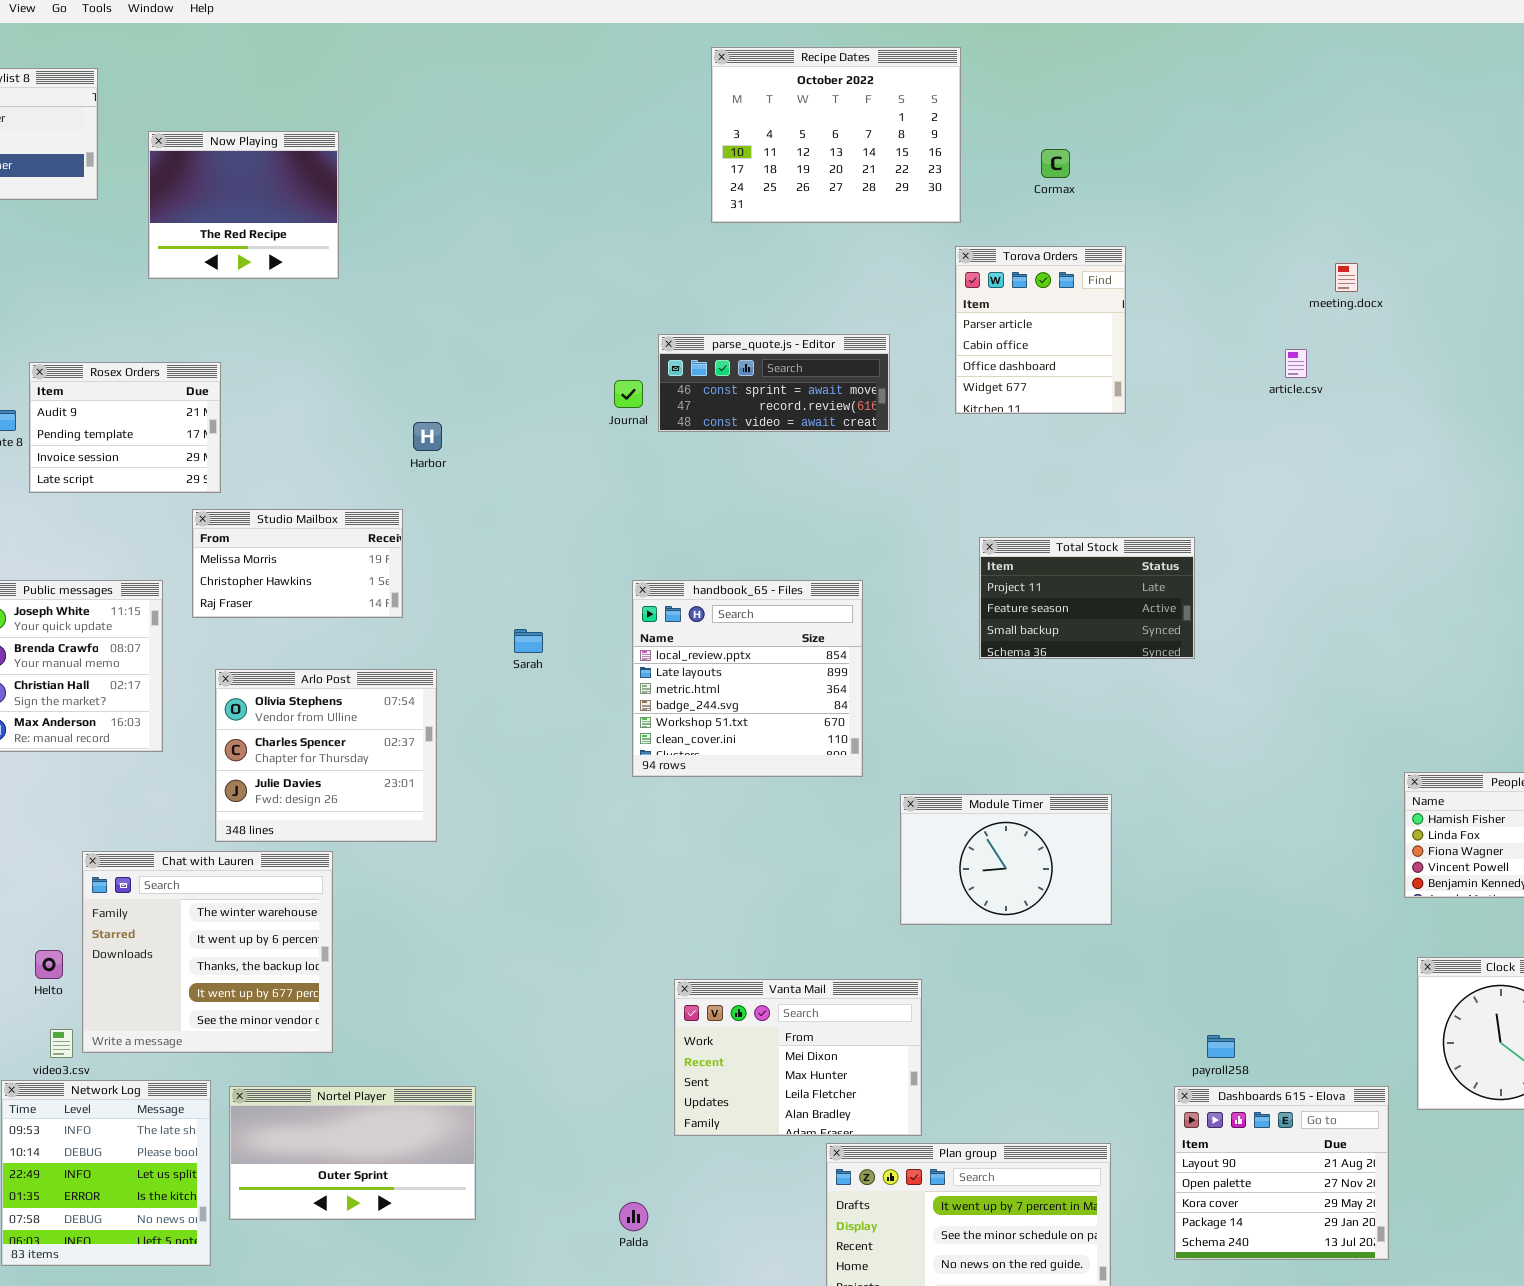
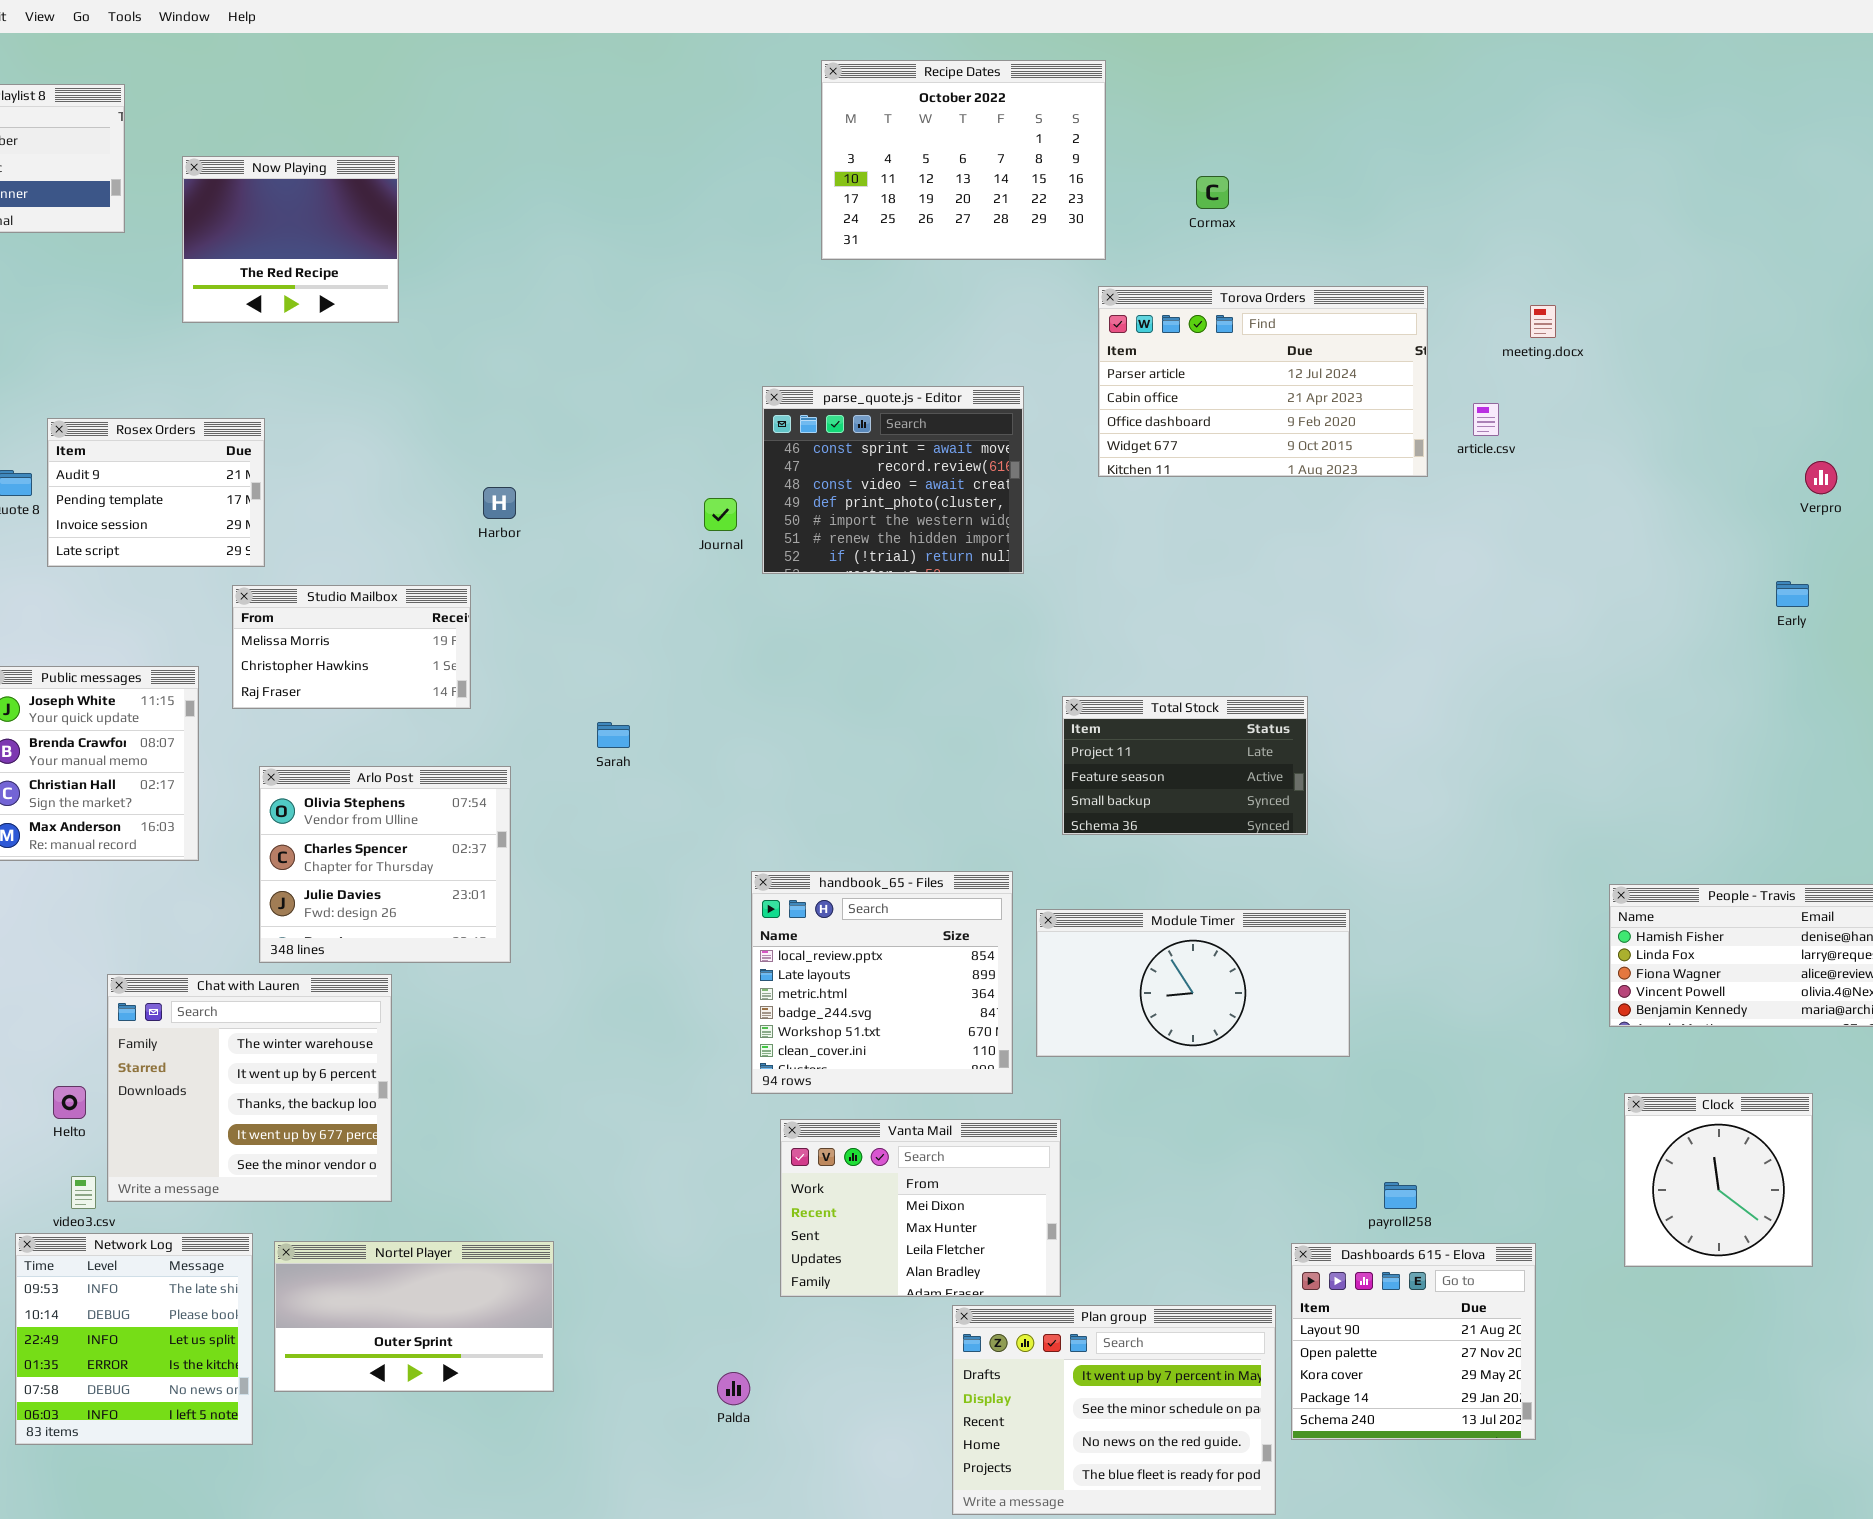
Torova Orders: [955,246,1126,414] -> [1098,286,1428,477], resized
parse_quote.js - Editor: [658,334,890,432] -> [762,386,1024,574], resized
Journal: [614,380,643,408] -> [704,498,737,531], moved
Total Stock: [979,537,1195,659] -> [1062,696,1308,835], moved
handbook_65 - Files: [632,580,863,777] -> [751,871,1013,1094], moved
Module Timer: [900,794,1112,925] -> [1036,909,1350,1057], resized
Dashboards 615 - Elova: [1174,1086,1389,1260] -> [1291,1243,1536,1440], moved

